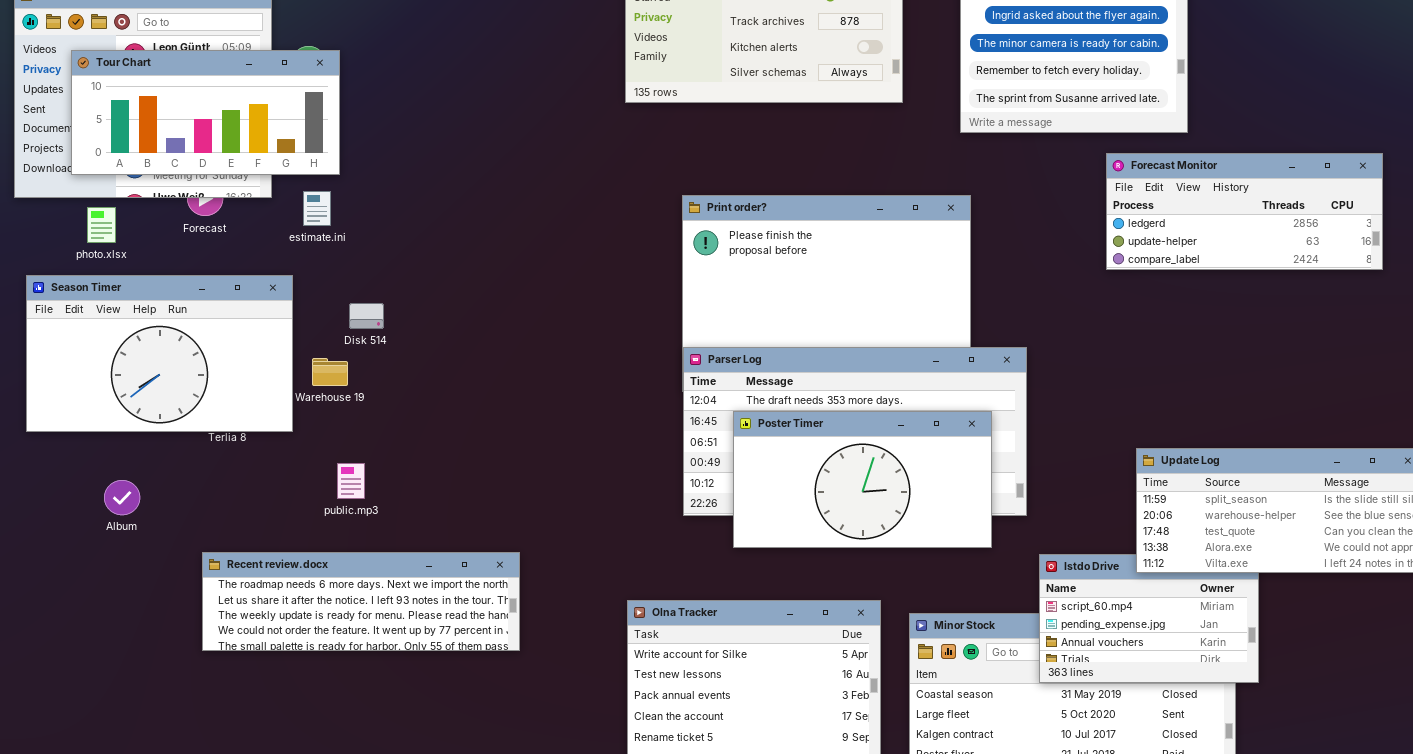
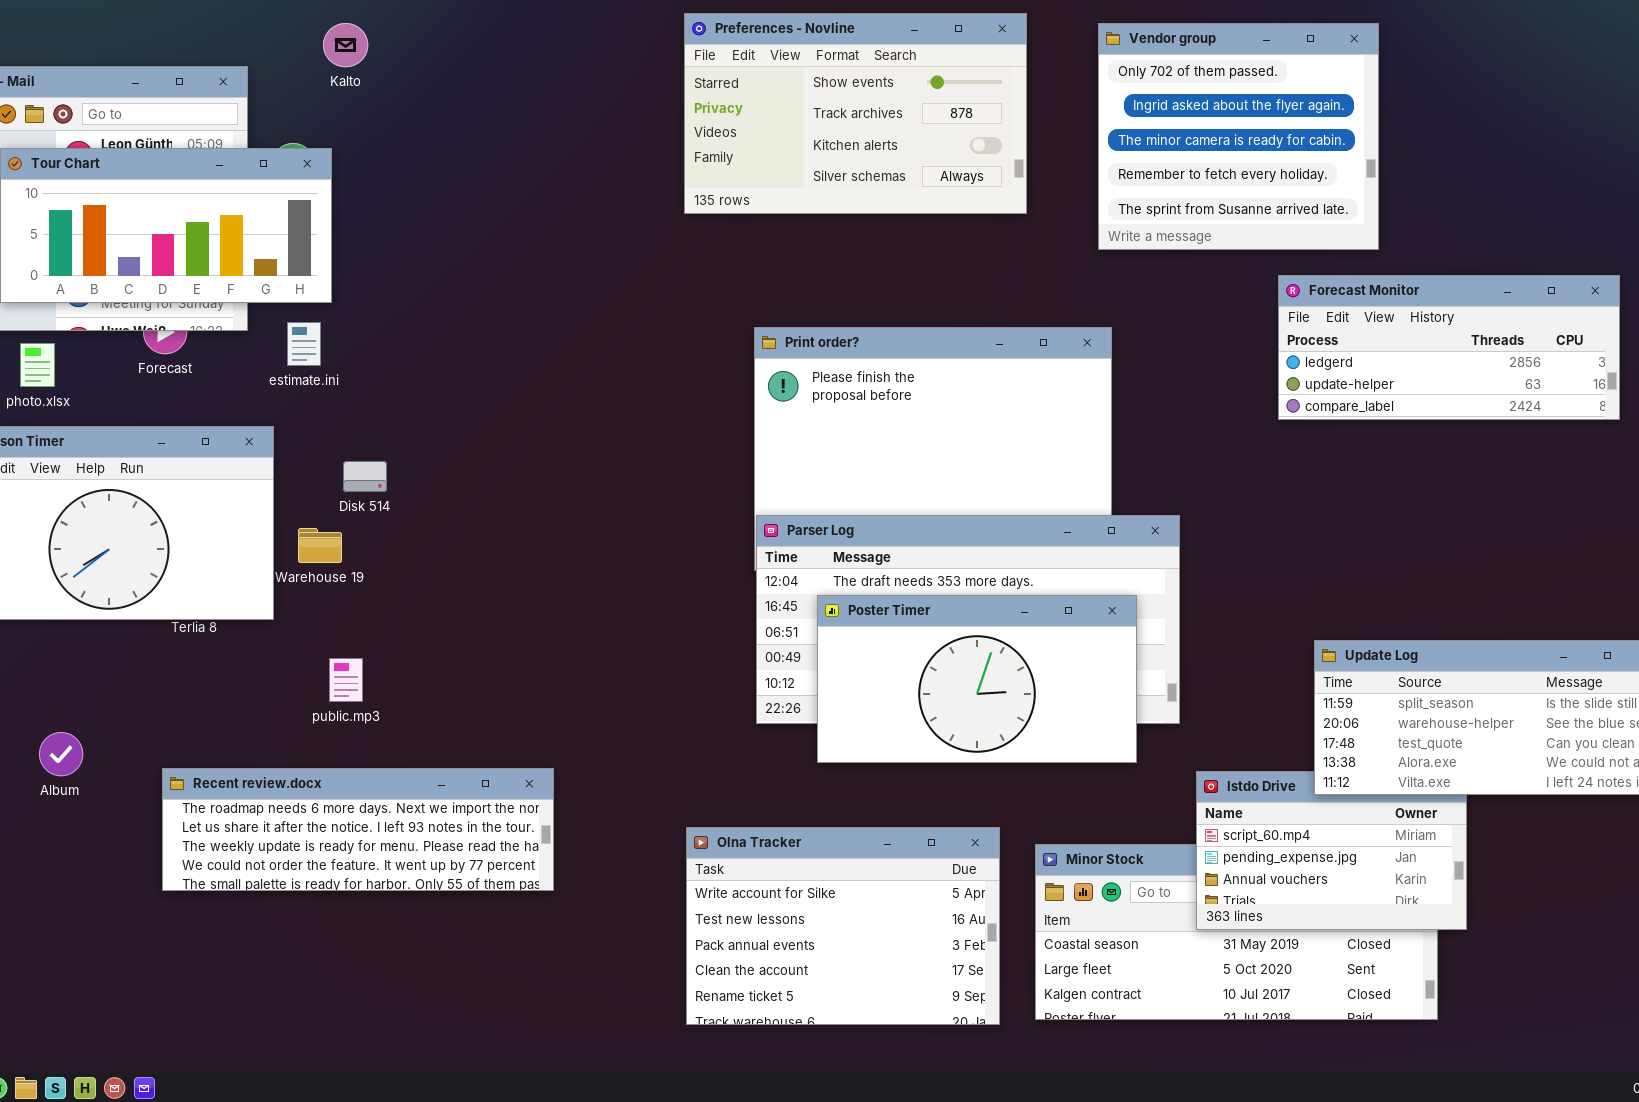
Album: [104,480,140,515] -> [39,732,83,776], moved

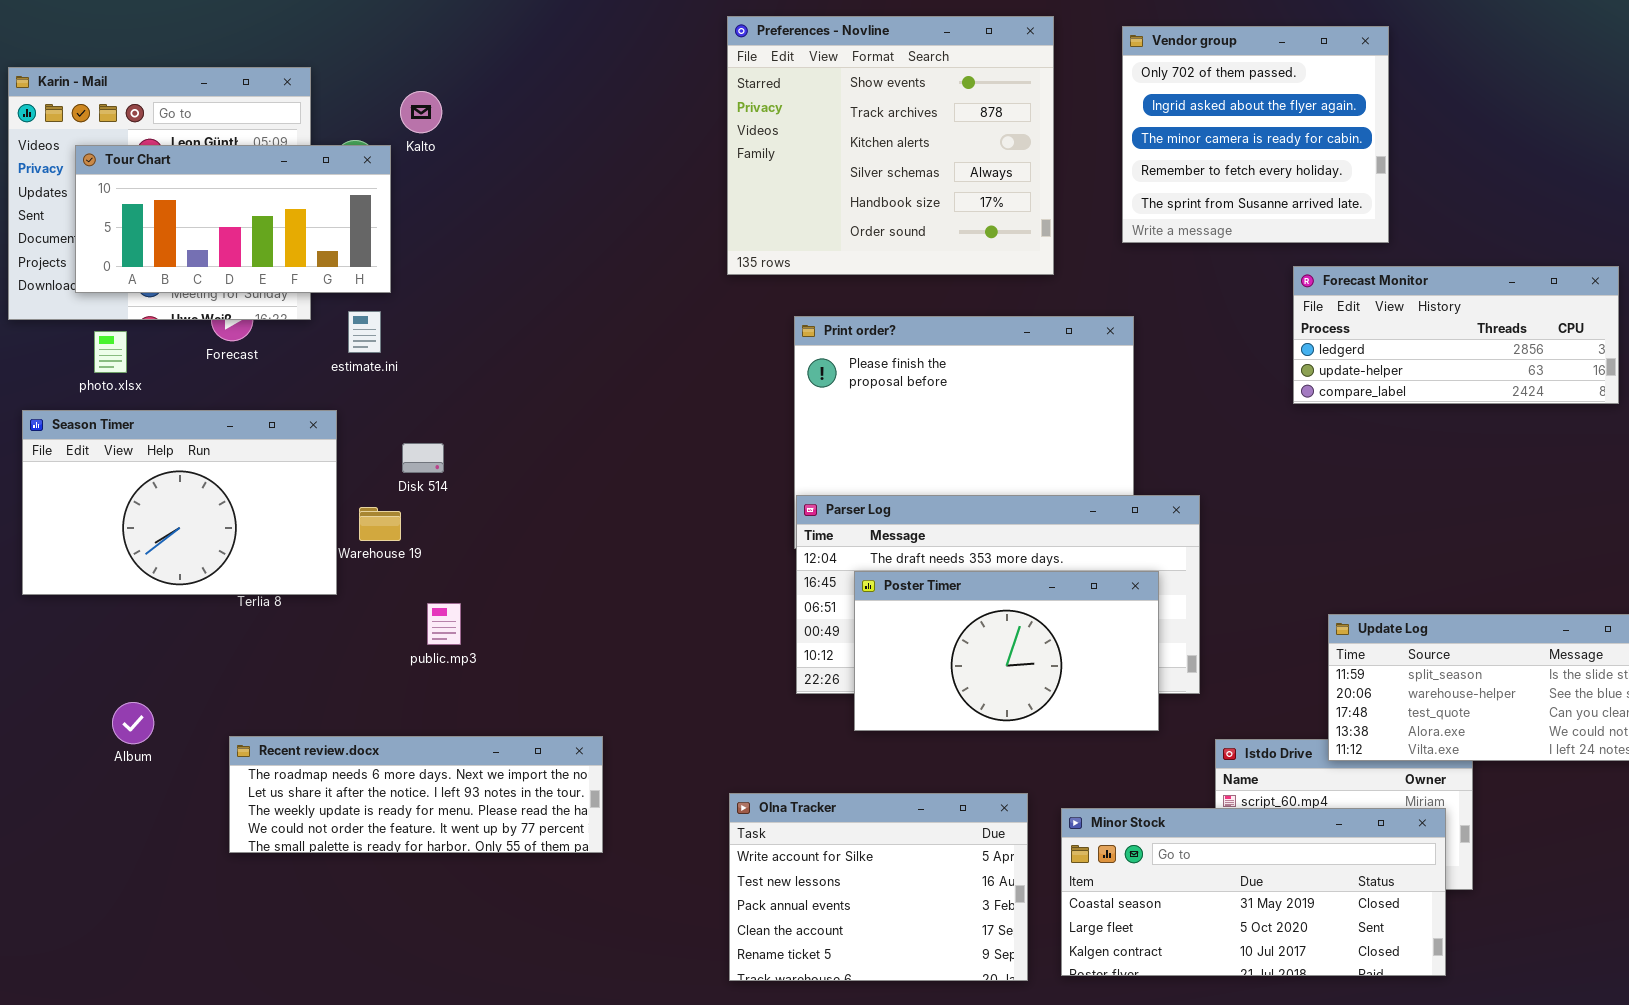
Preferences - Novline: [684,13,1027,214] -> [727,16,1054,275], resized
Kalto: [323,23,368,67] -> [400,91,442,133], moved
public.mp3: [329,658,363,702] -> [427,603,461,645], moved
Minor Stock: [1035,844,1438,1020] -> [1061,808,1446,976], raised

